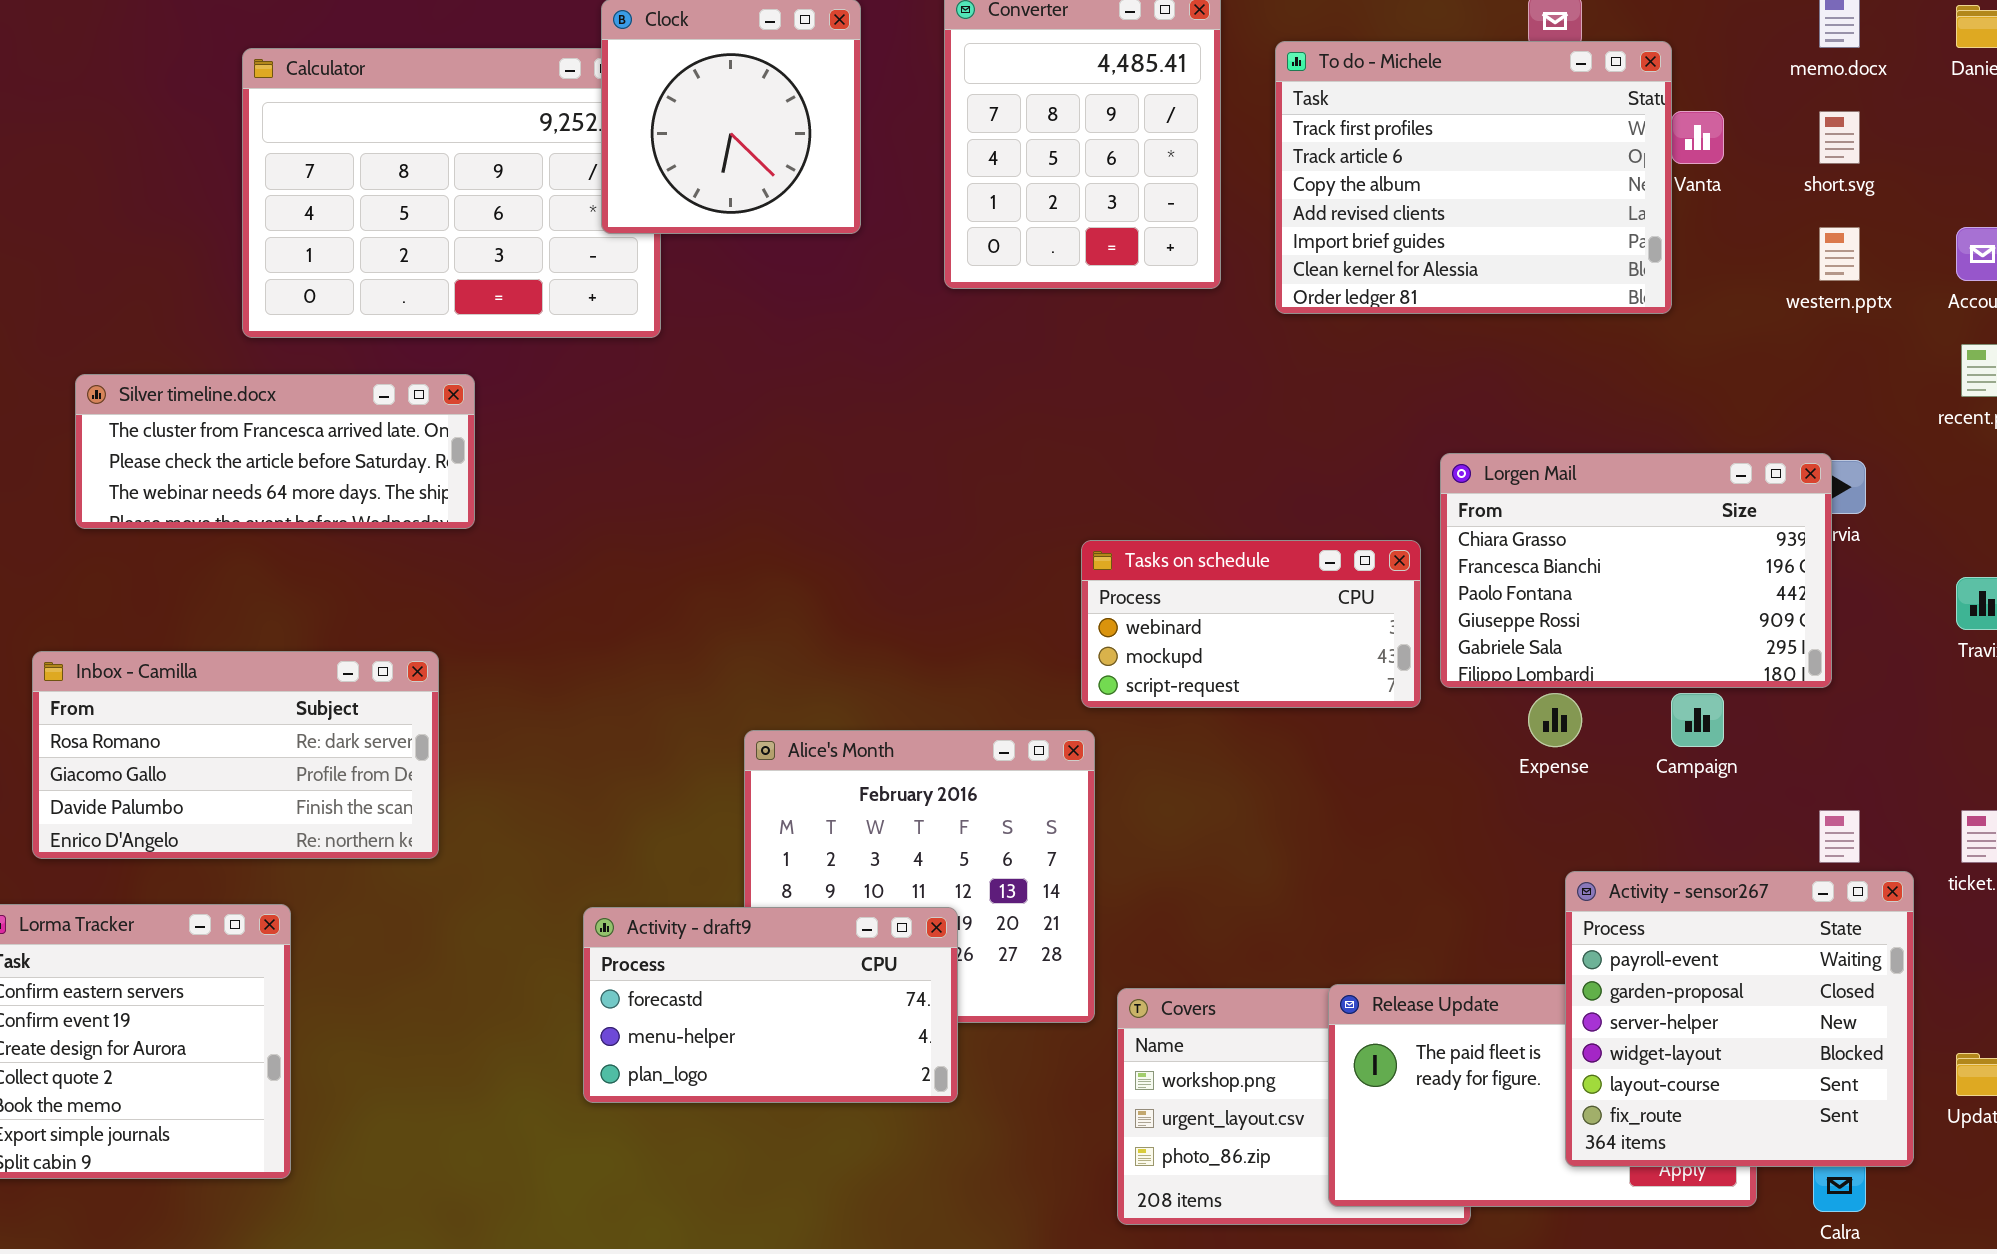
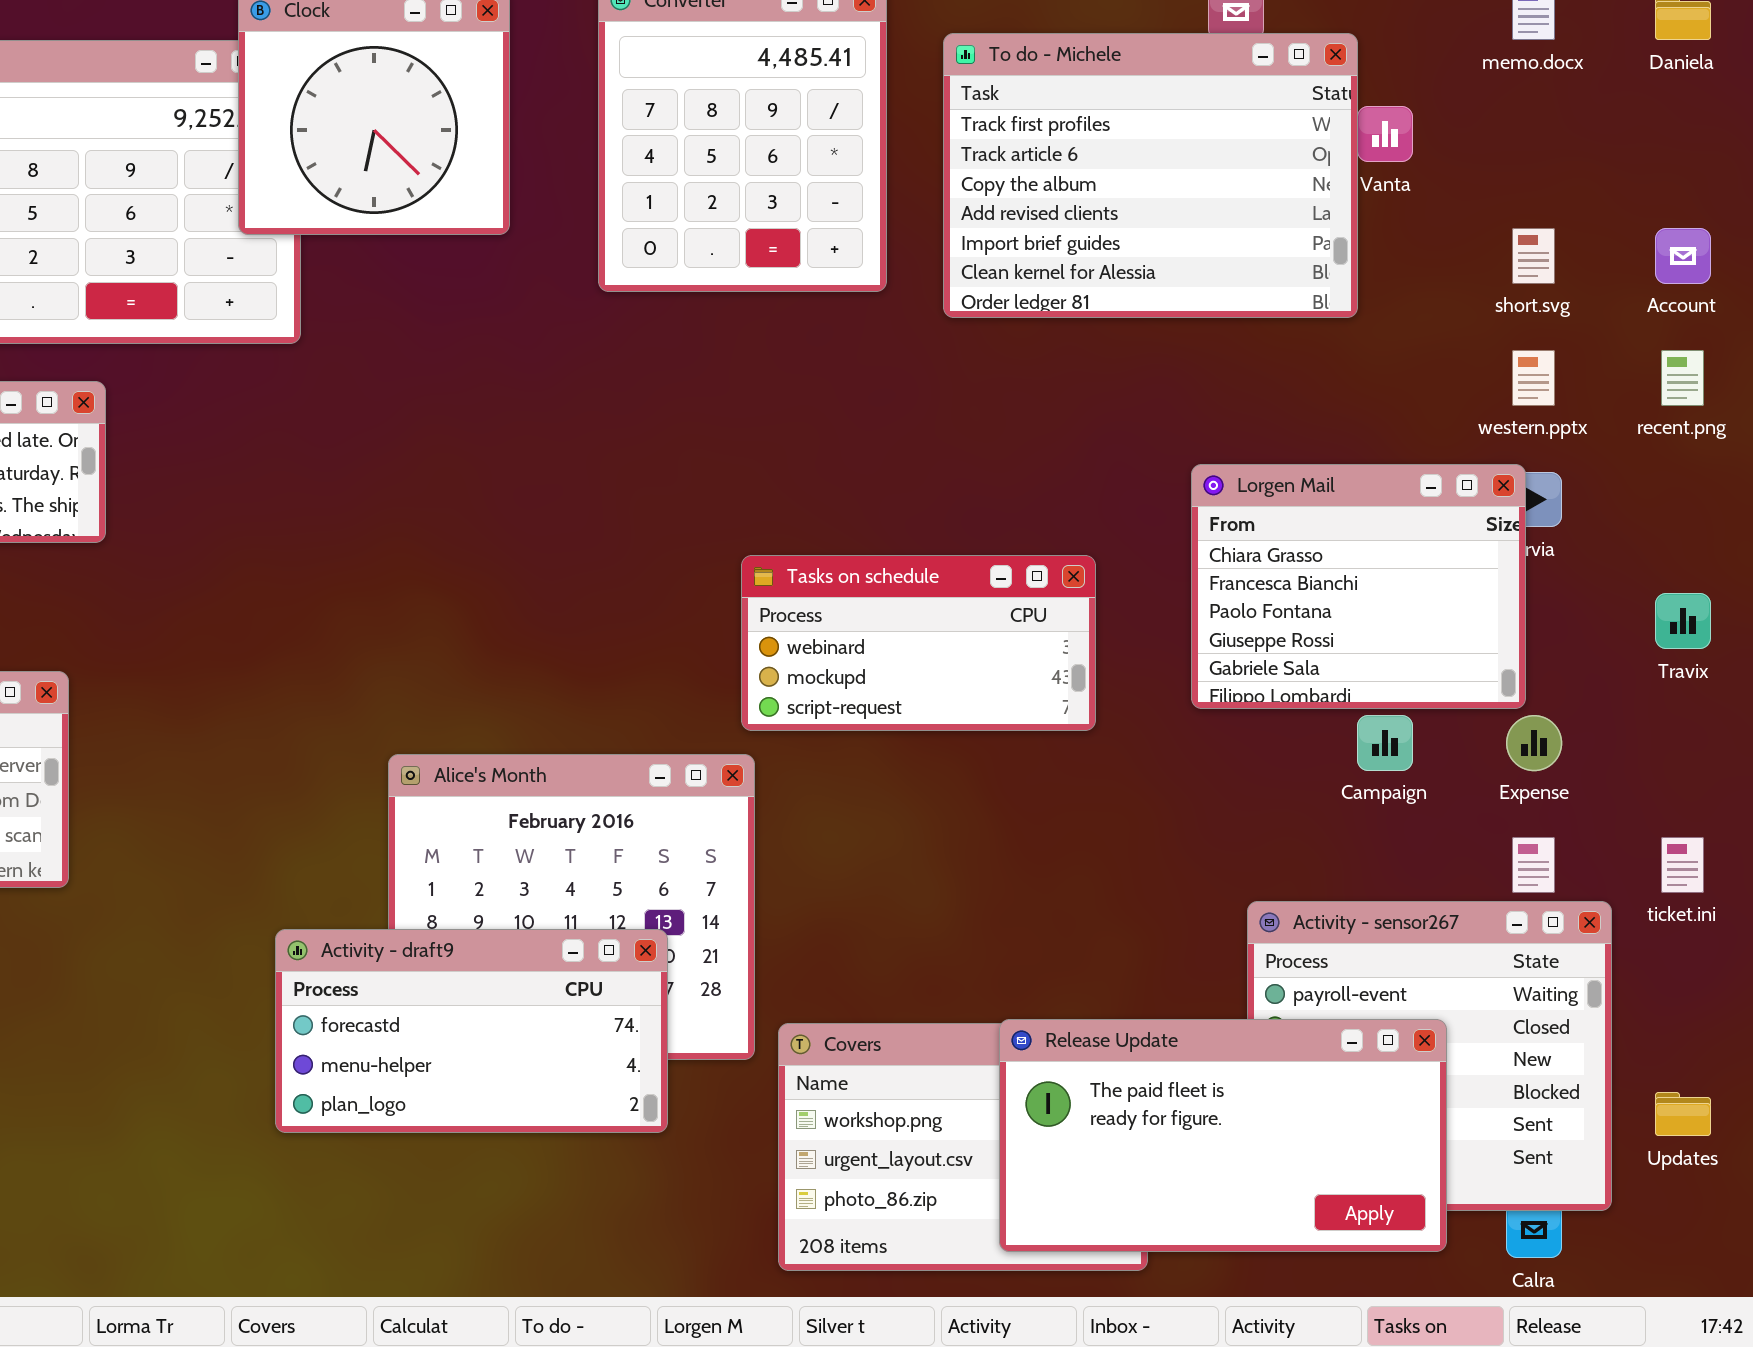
short.svg: [1819,111,1860,164] -> [1512,228,1555,284], moved
western.pptx: [1819,227,1860,281] -> [1512,350,1555,406], moved
Lorgen Mail: [1440,453,1832,688] -> [1191,464,1526,709], resized
Expense: [1528,693,1582,747] -> [1506,715,1562,771], moved
Activity - draft9: [583,907,958,1103] -> [275,929,668,1133], moved
Release Update: [1328,984,1757,1207] -> [999,1019,1447,1252], raised

